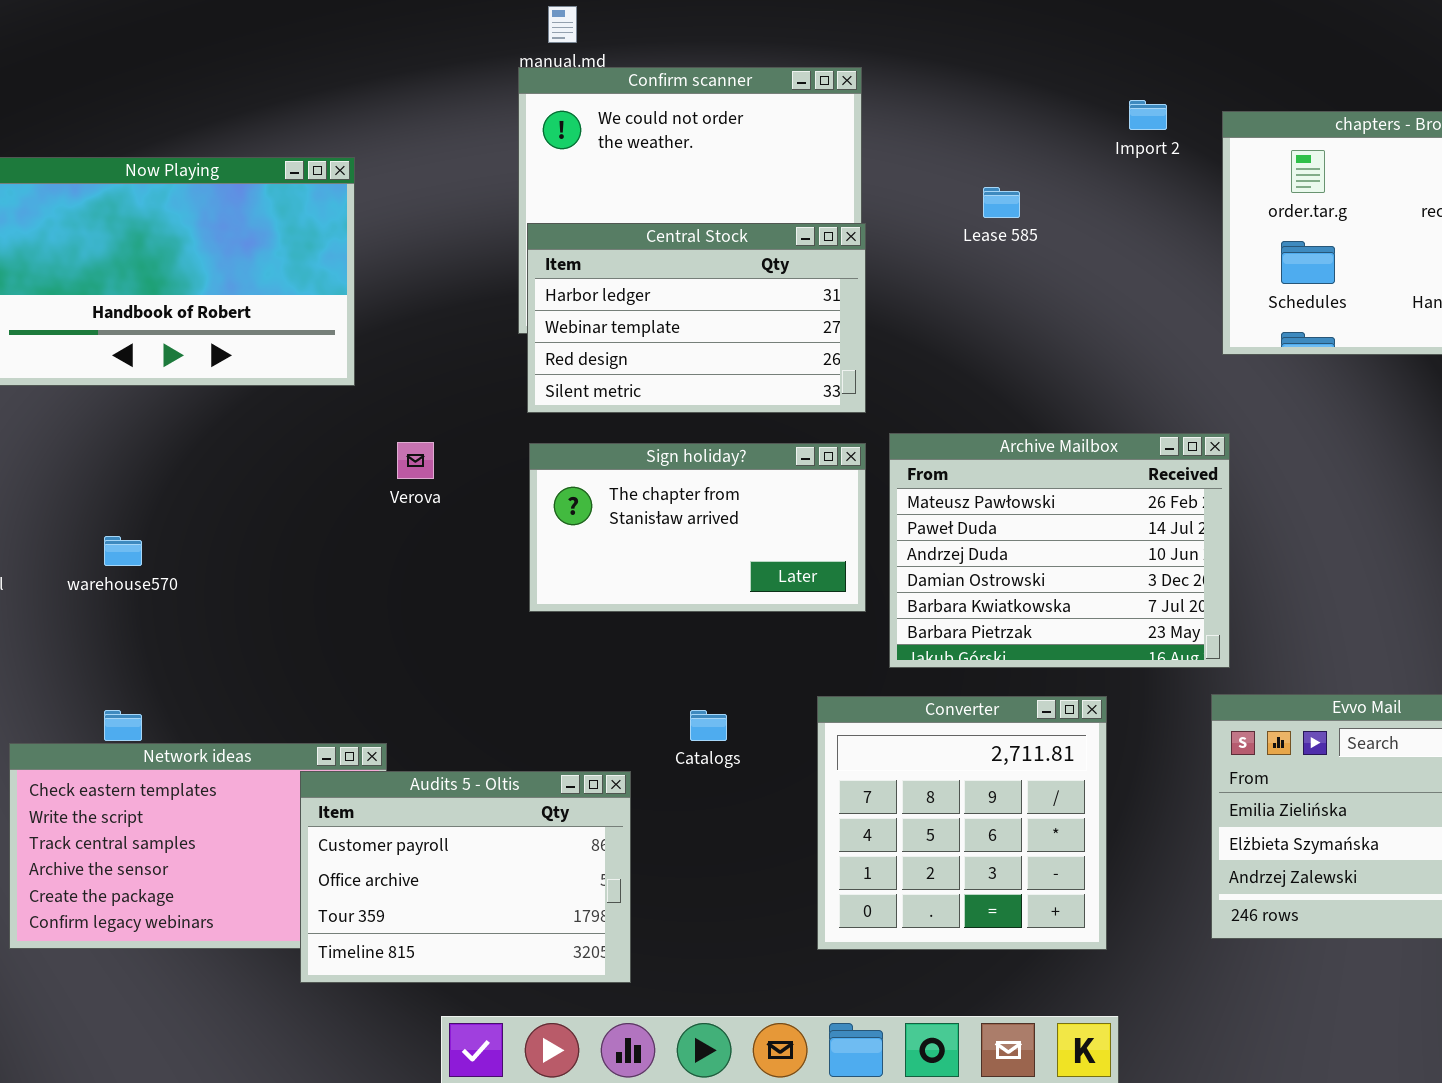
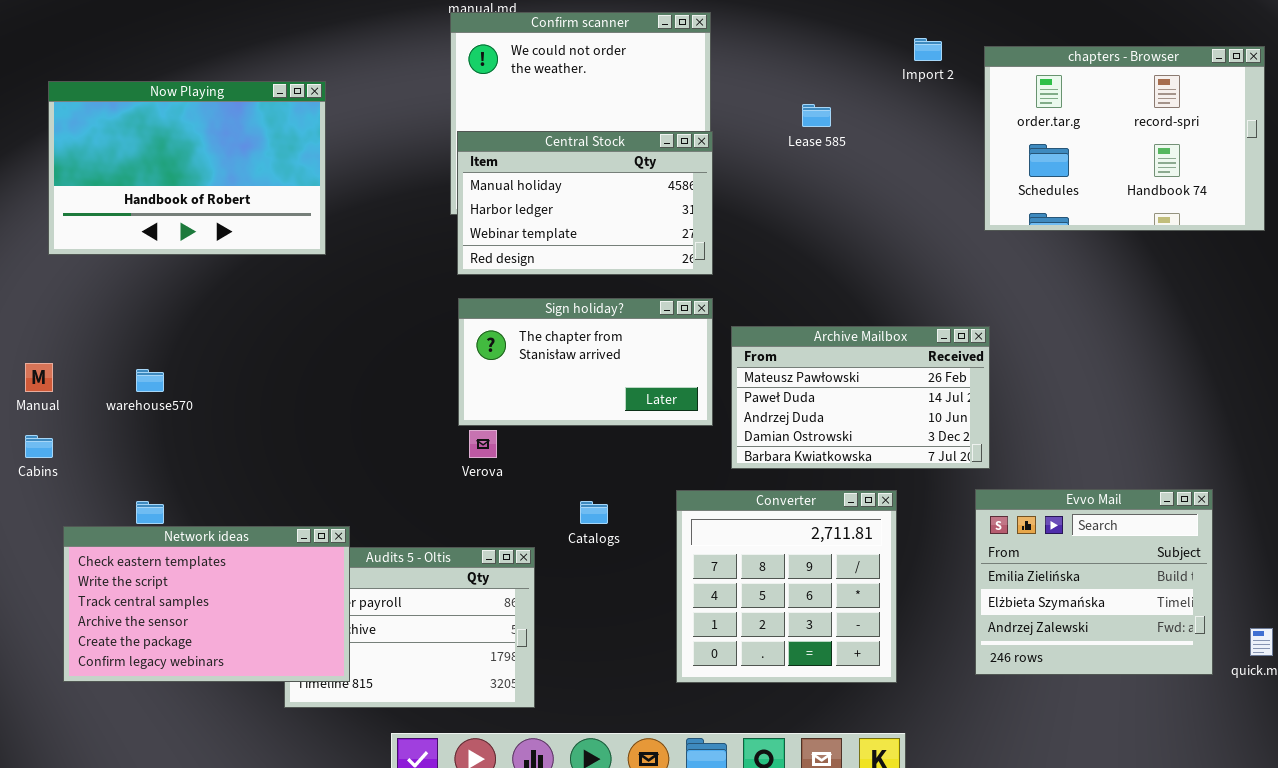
Central Stock: [527,223,866,413] -> [457,131,713,275], scrolled up 1 row
Archive Mailbox: [889,433,1230,668] -> [731,326,990,469], resized
Verova: [397,442,434,479] -> [469,430,497,458], moved
Network ideas: [9,743,387,949] -> [63,526,350,682], raised

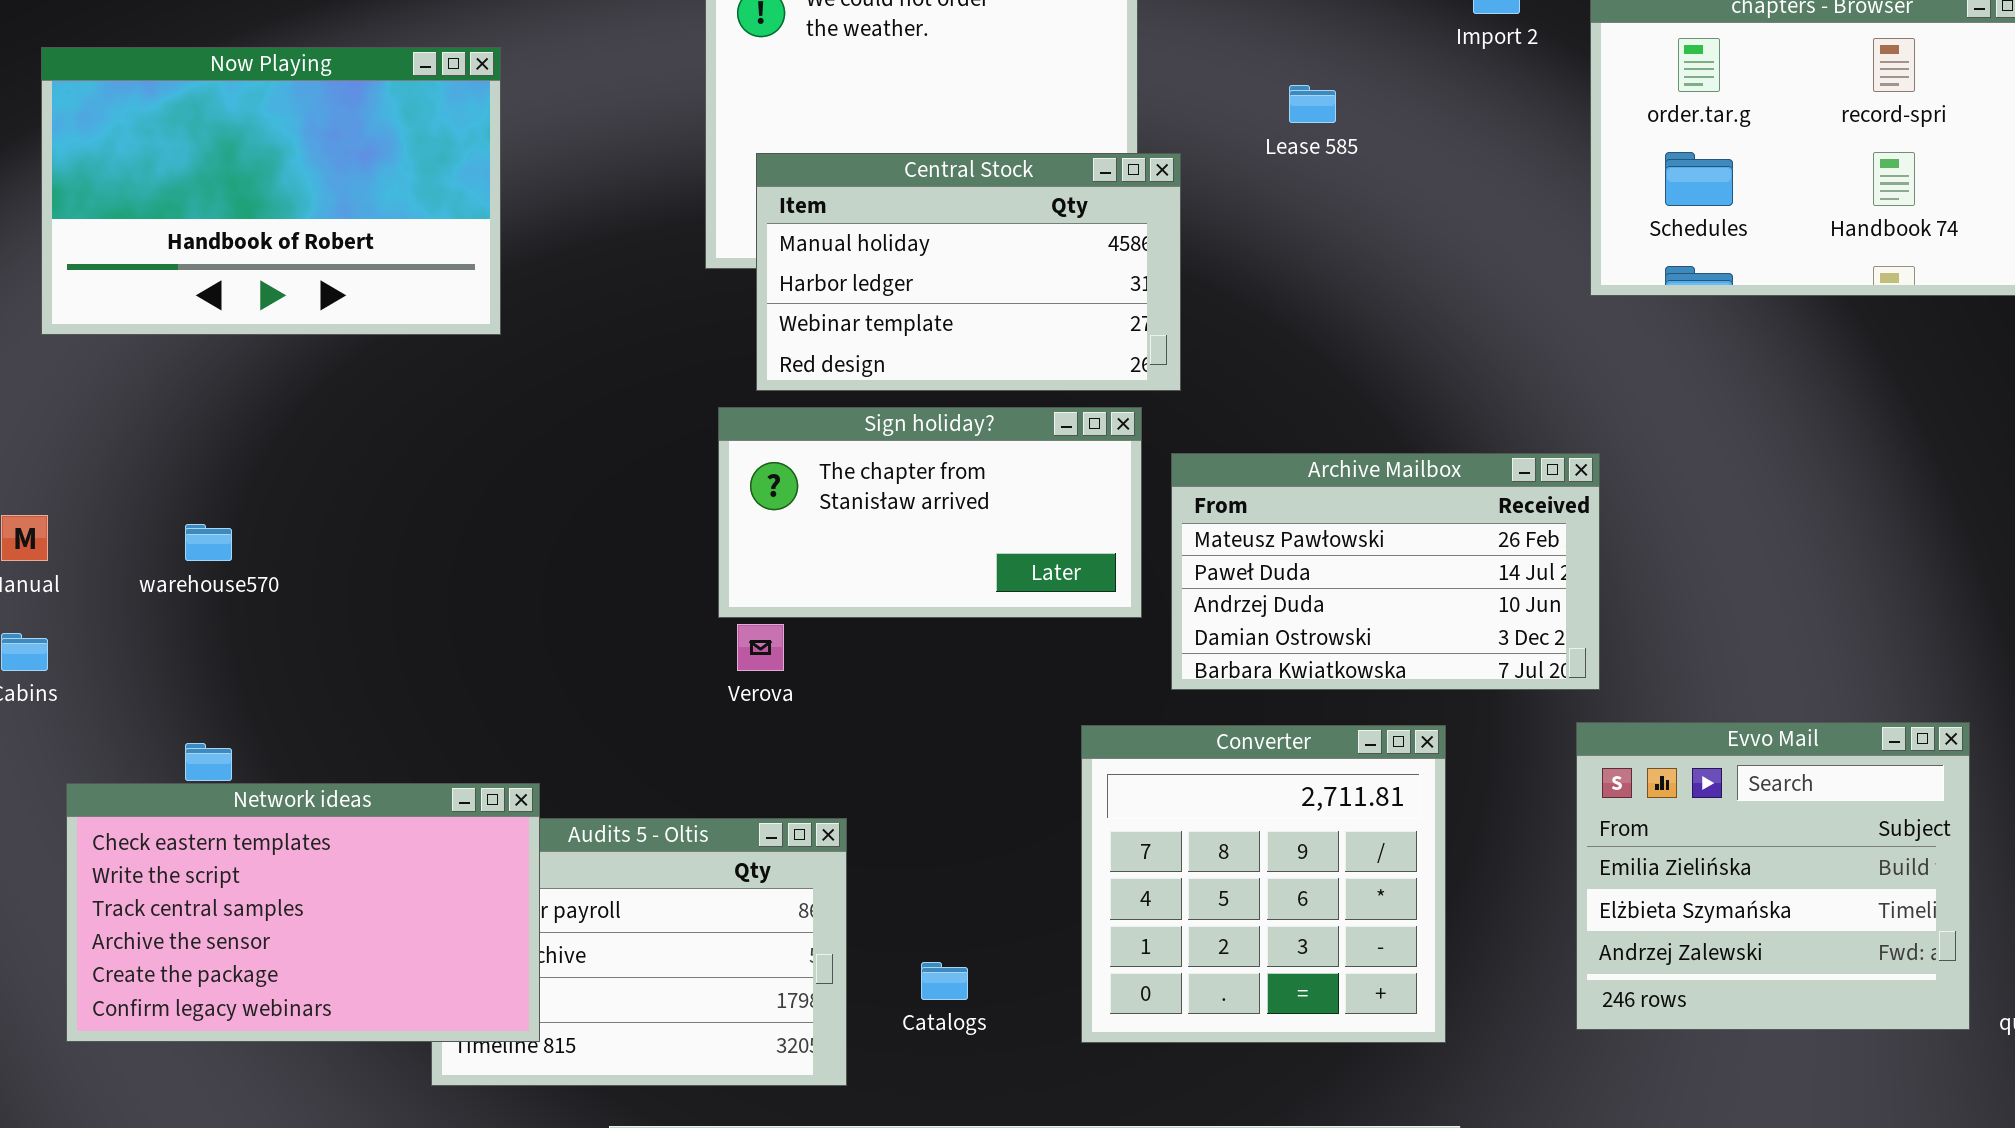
Central Stock: [457,131,713,275] -> [756,153,1181,391], moved
Catalogs: [580,501,608,524] -> [921,962,968,1000], moved

